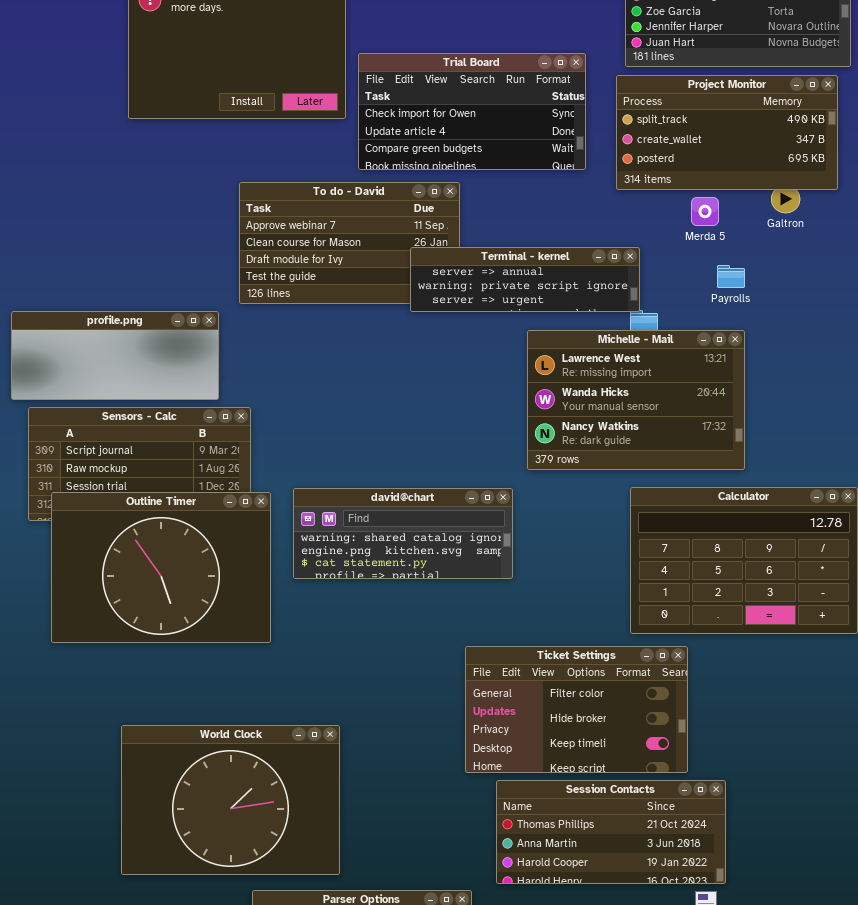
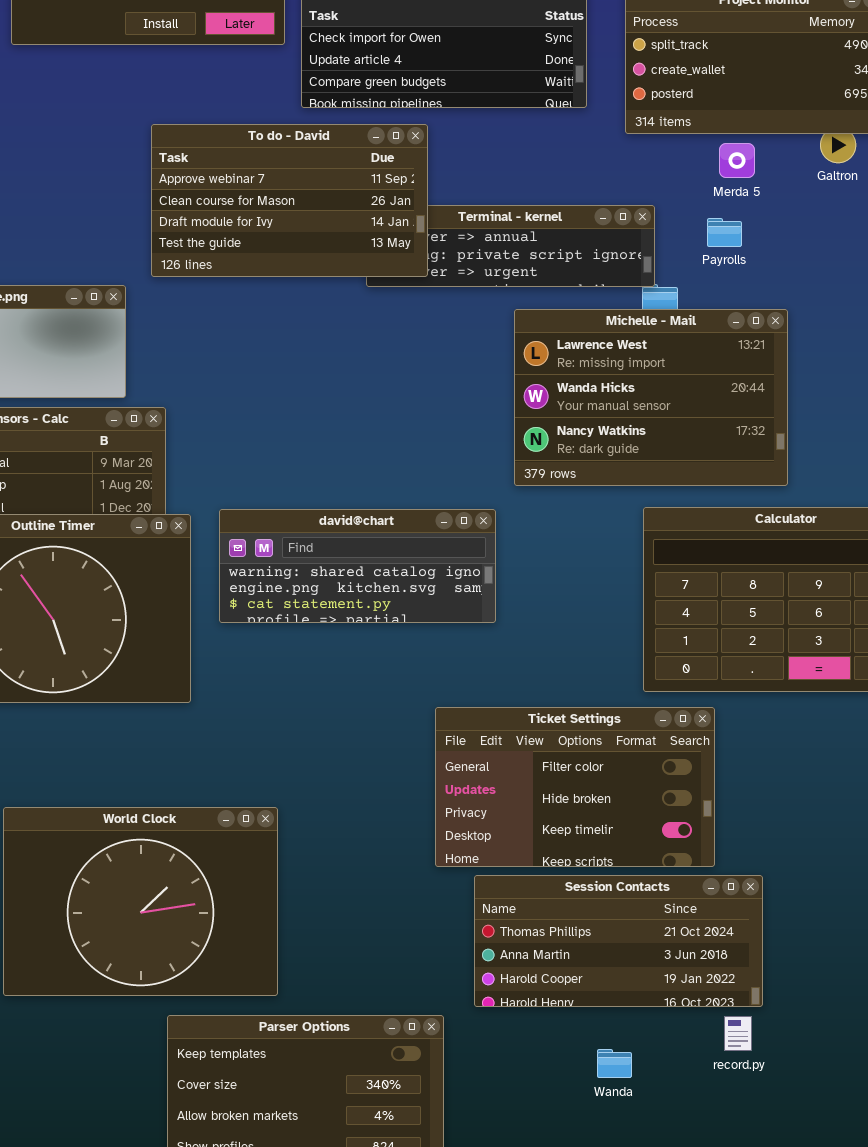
To do - David: [239,182,460,304] -> [151,124,428,277], raised
Payrolls: [717,265,745,288] -> [707,218,742,247], moved

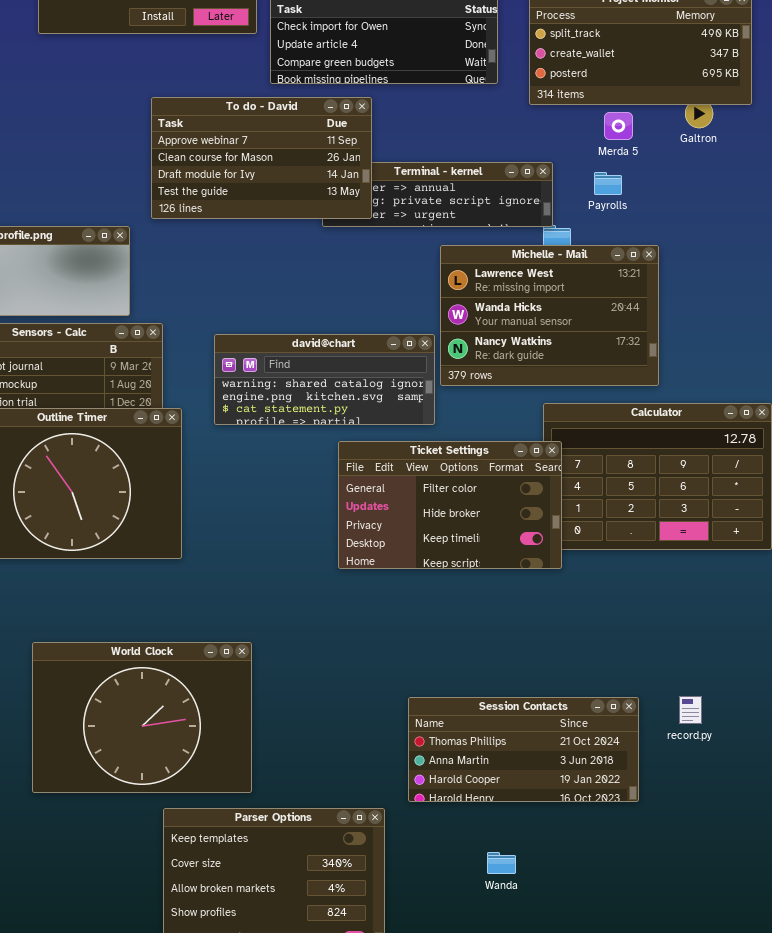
david@chart: [219,509,496,623] -> [214,334,435,425], moved
Ticket Settings: [435,707,715,867] -> [338,441,562,569], moved
record.py: [724,1016,752,1051] -> [679,696,702,724], moved
Wanda: [597,1049,632,1078] -> [487,852,516,874], moved

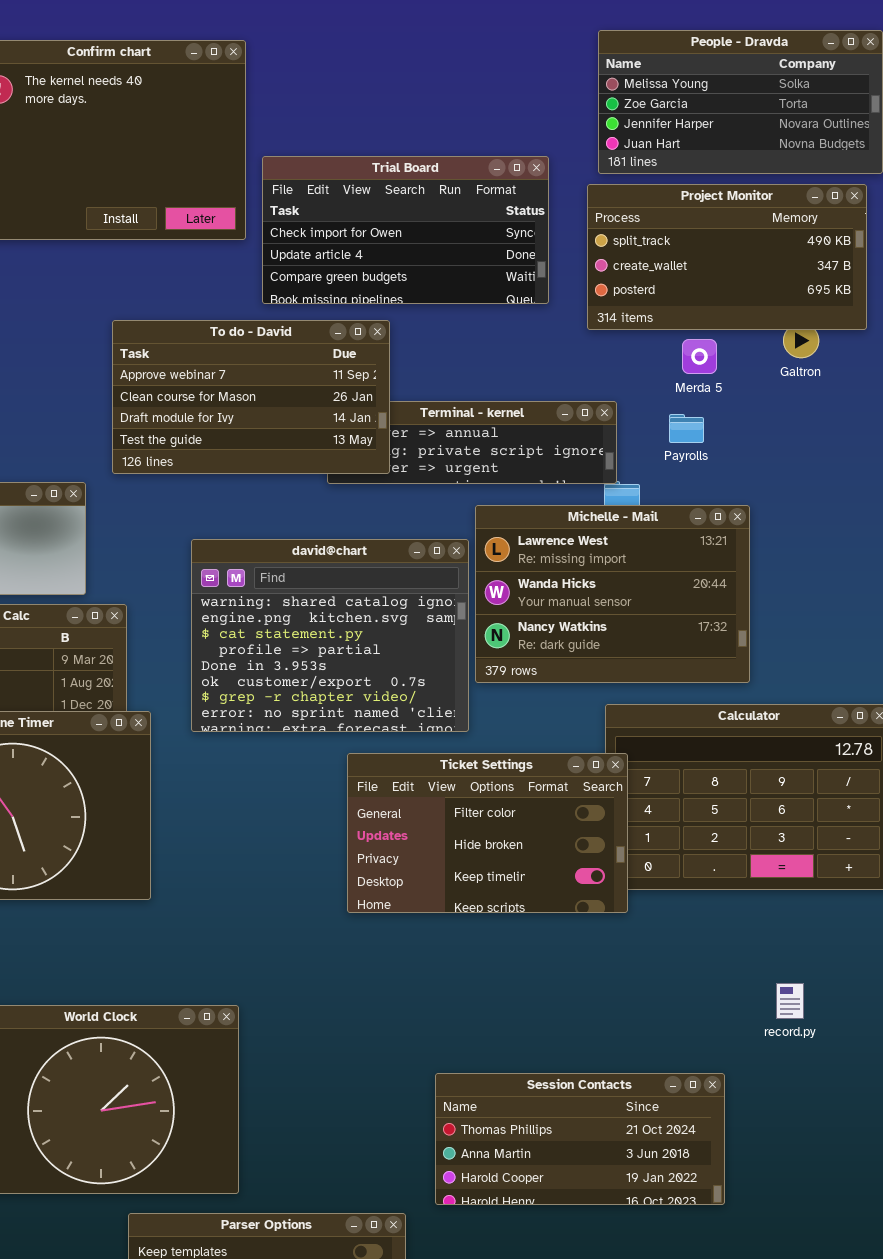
david@chart: [214,334,435,425] -> [191,539,469,732], resized
record.py: [679,696,702,724] -> [776,983,804,1019], moved

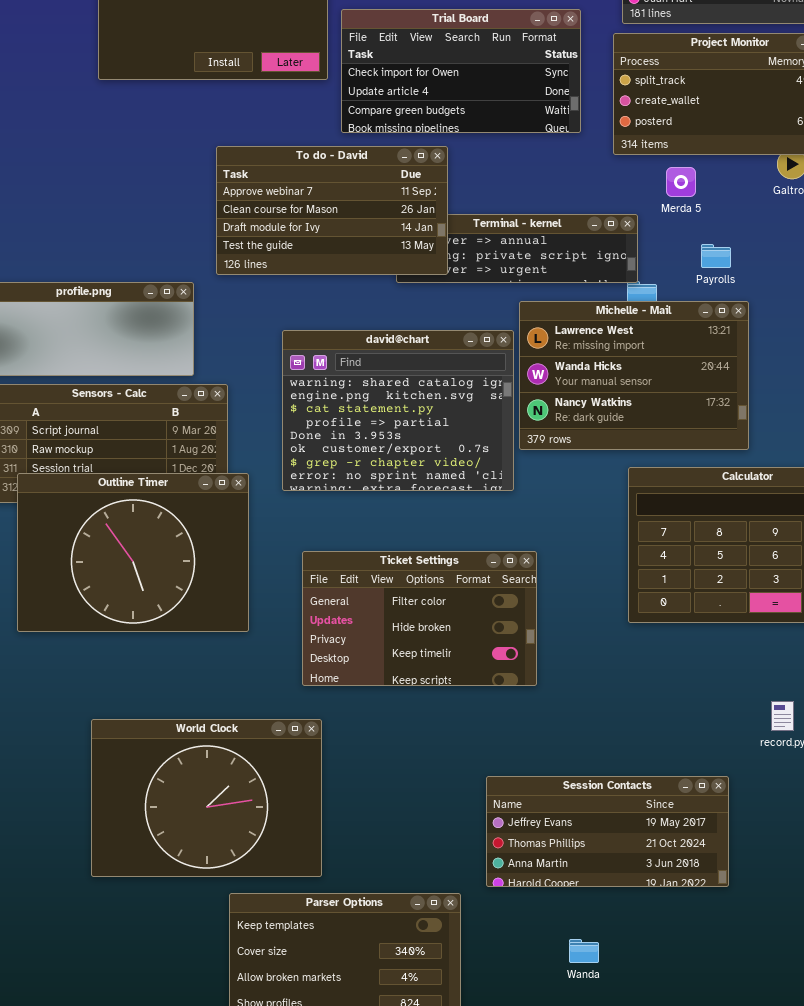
Merda 5: [682,339,717,374] -> [666,167,696,197], moved
Payrolls: [669,414,704,443] -> [701,244,731,268], moved
Ticket Settings: [347,753,628,913] -> [302,551,537,686], moved
Session Contacts: [435,1073,725,1205] -> [486,776,729,887], scrolled up 1 row

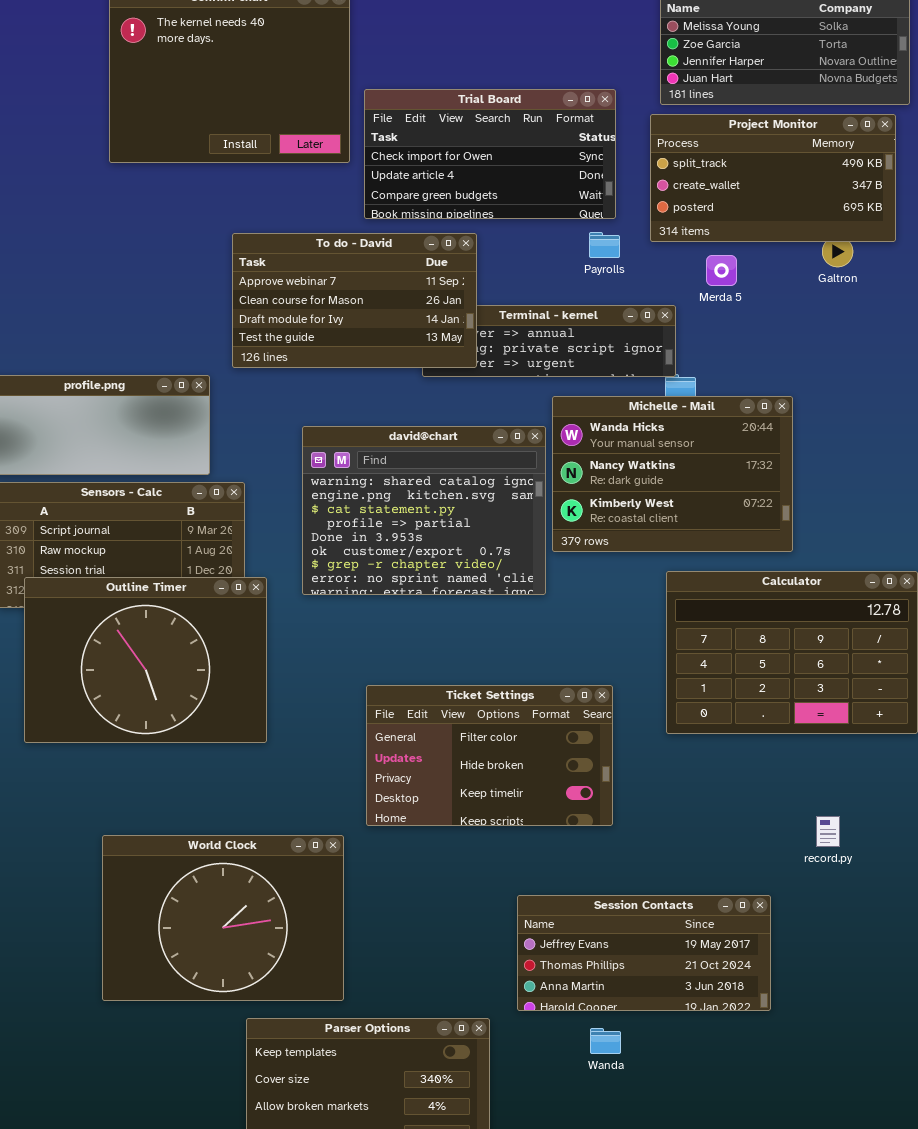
Payrolls: [701,244,731,268] -> [589,232,620,258], moved
Michelle - Mail: [519,301,749,450] -> [552,396,793,552], scrolled down 1 row
Ticket Settings: [302,551,537,686] -> [366,685,613,826], moved
Wanda: [569,939,599,963] -> [590,1028,621,1054], moved

